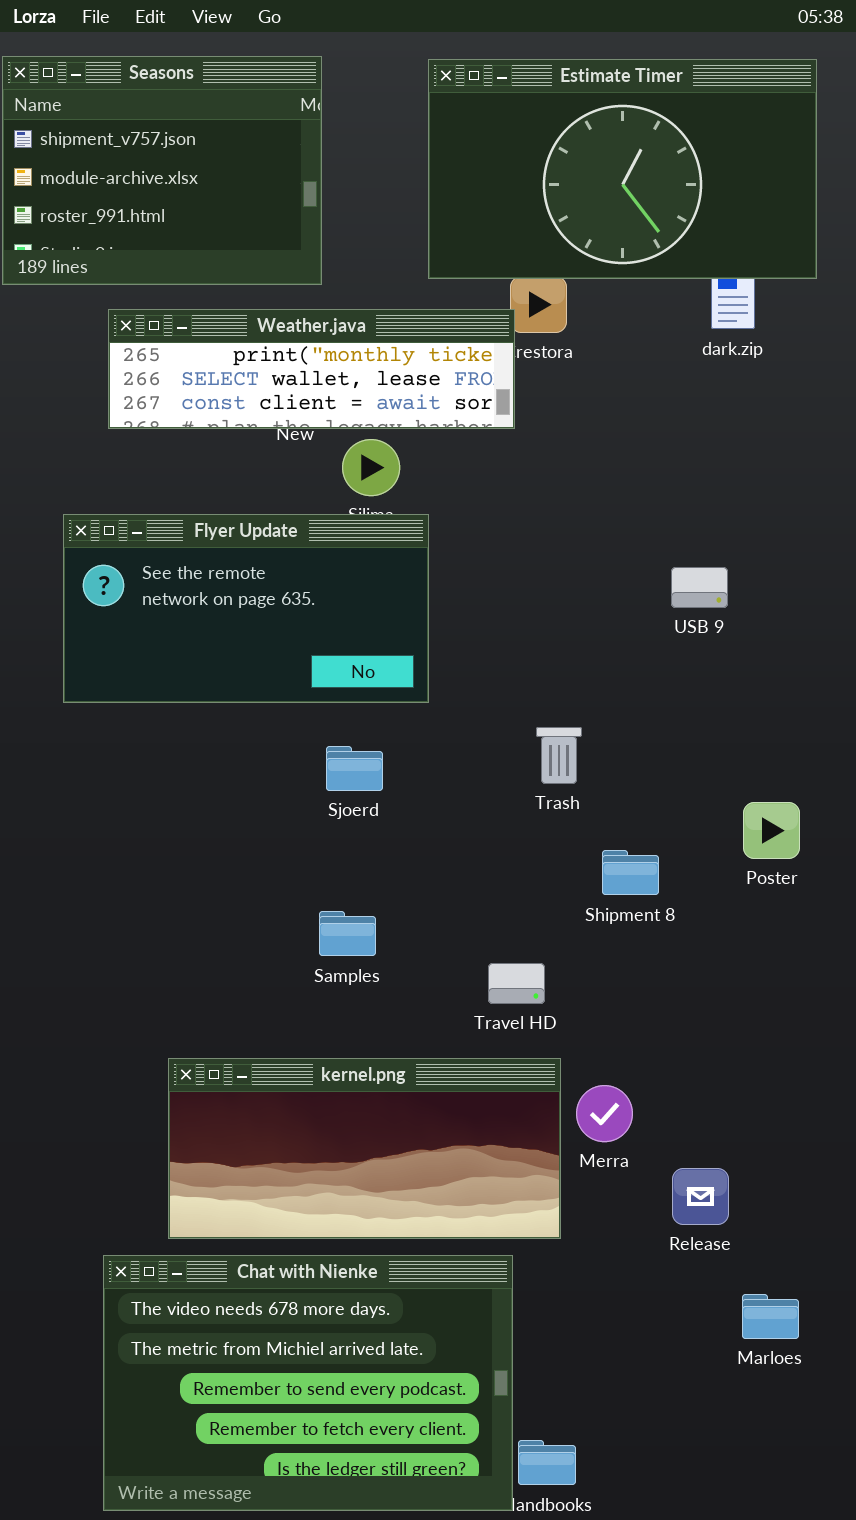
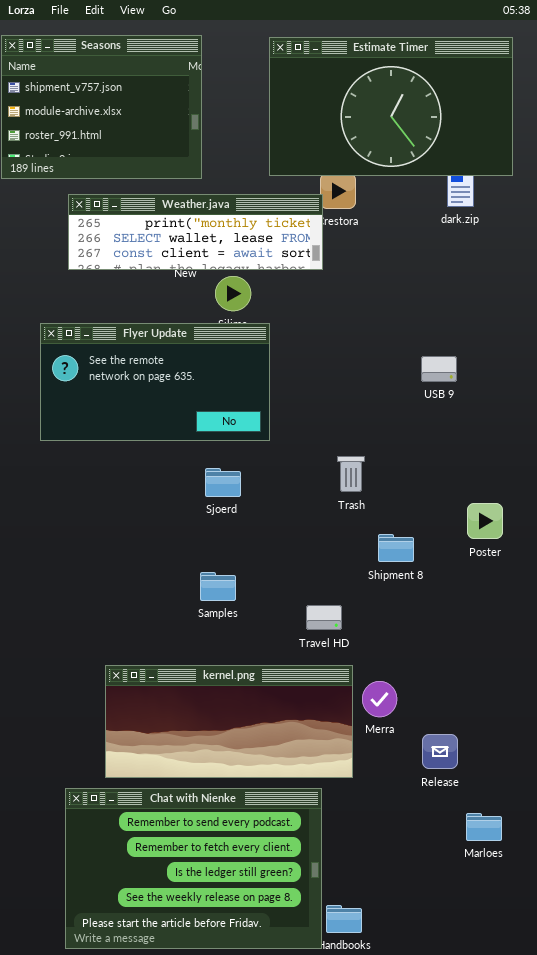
Chat with Nienke: [103,1255,513,1511] -> [65,788,322,949], scrolled down 2 rows

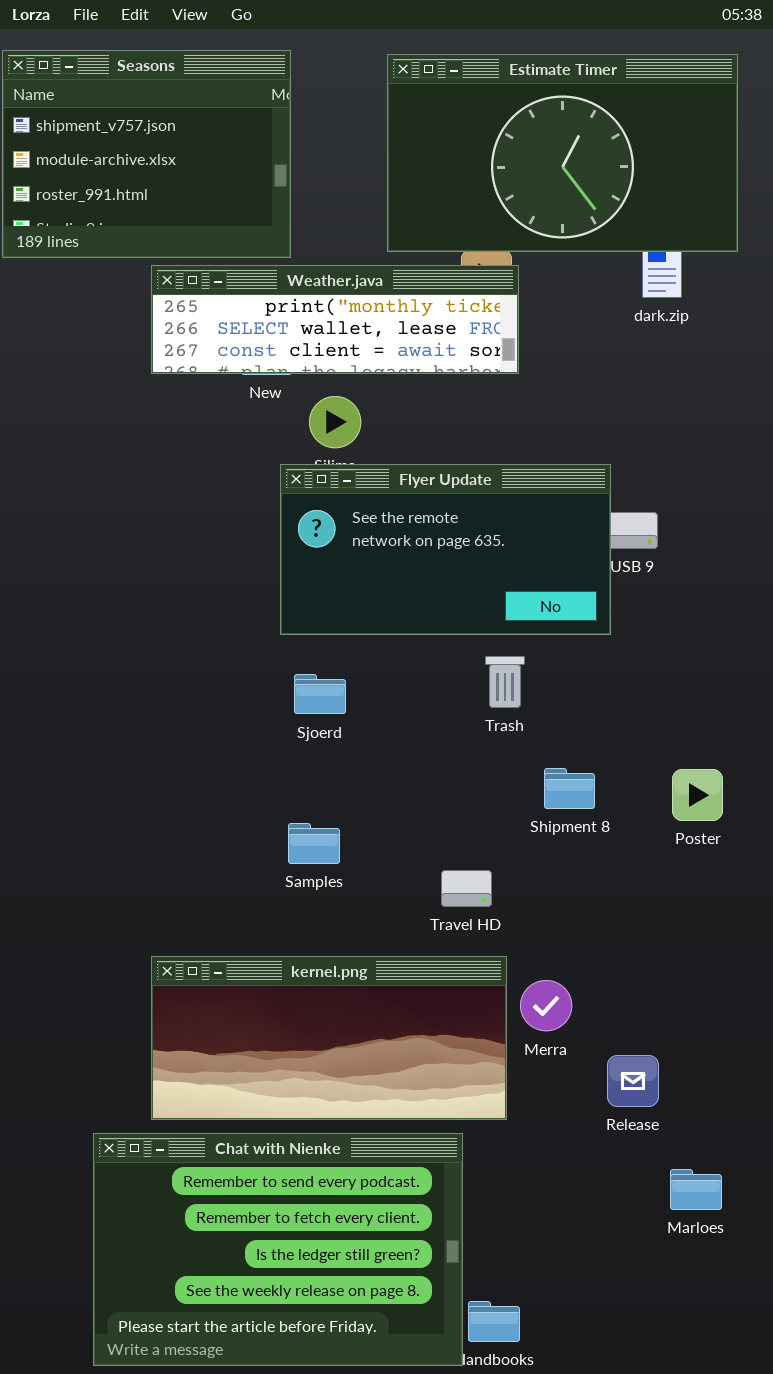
Weather.java: [68,194,323,270] -> [151,265,519,374], moved
Flyer Update: [40,323,270,441] -> [280,464,611,635], moved
Poster: [467,503,503,539] -> [672,769,723,821], moved

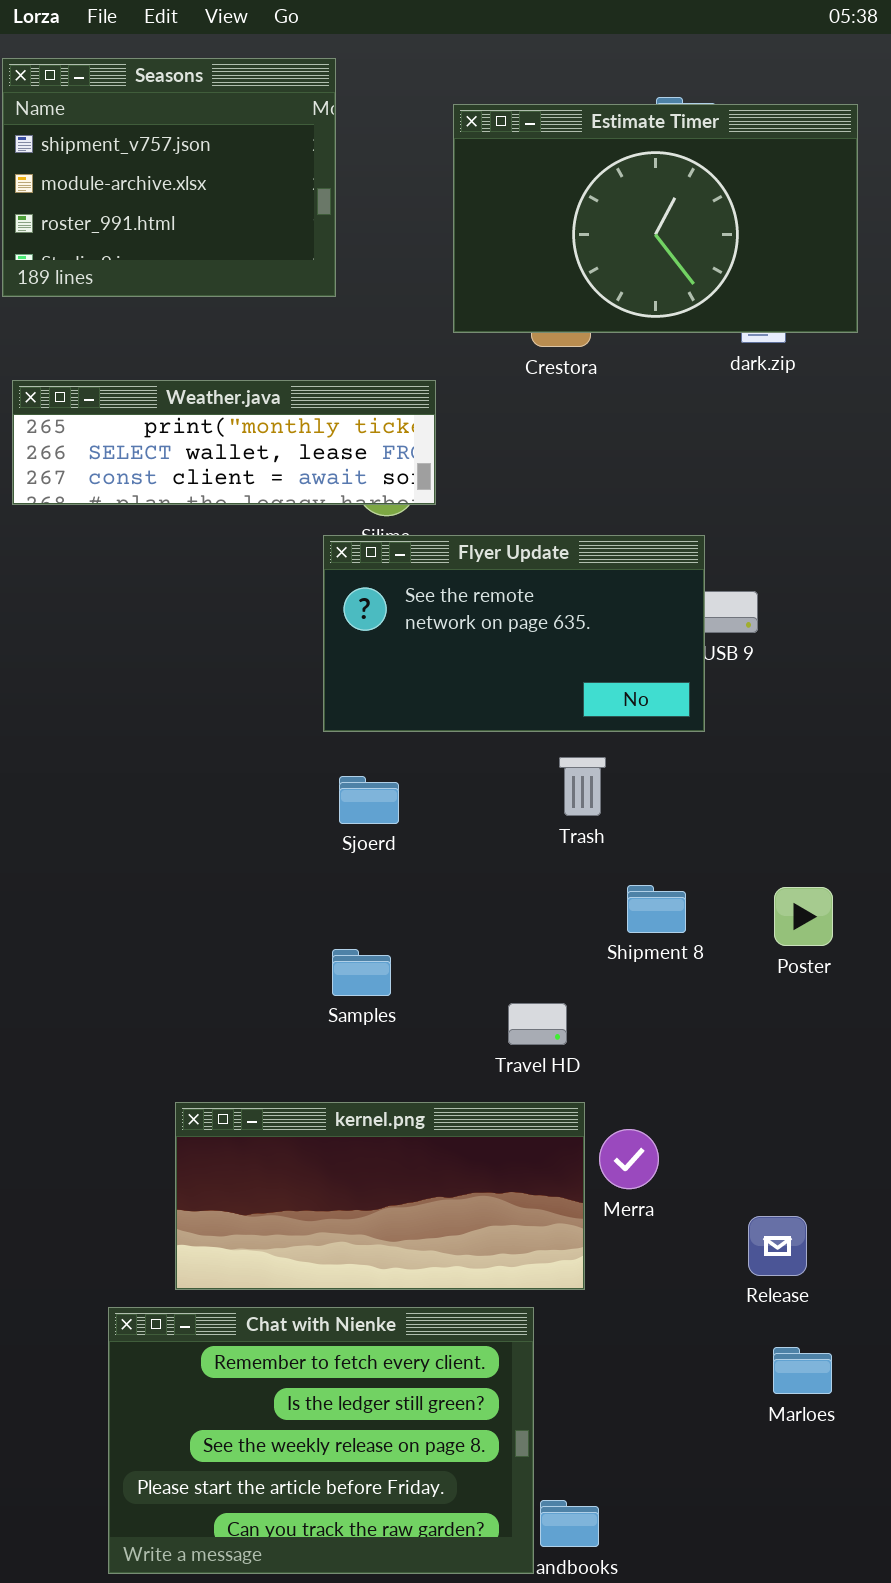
Estimate Timer: [387,54,738,252] -> [453,104,858,333], moved
Weather.java: [151,265,519,374] -> [12,380,436,505], moved
Release: [607,1055,659,1107] -> [748,1216,807,1276], moved
Chat with Nienke: [93,1133,463,1366] -> [108,1307,534,1574], scrolled down 1 row

